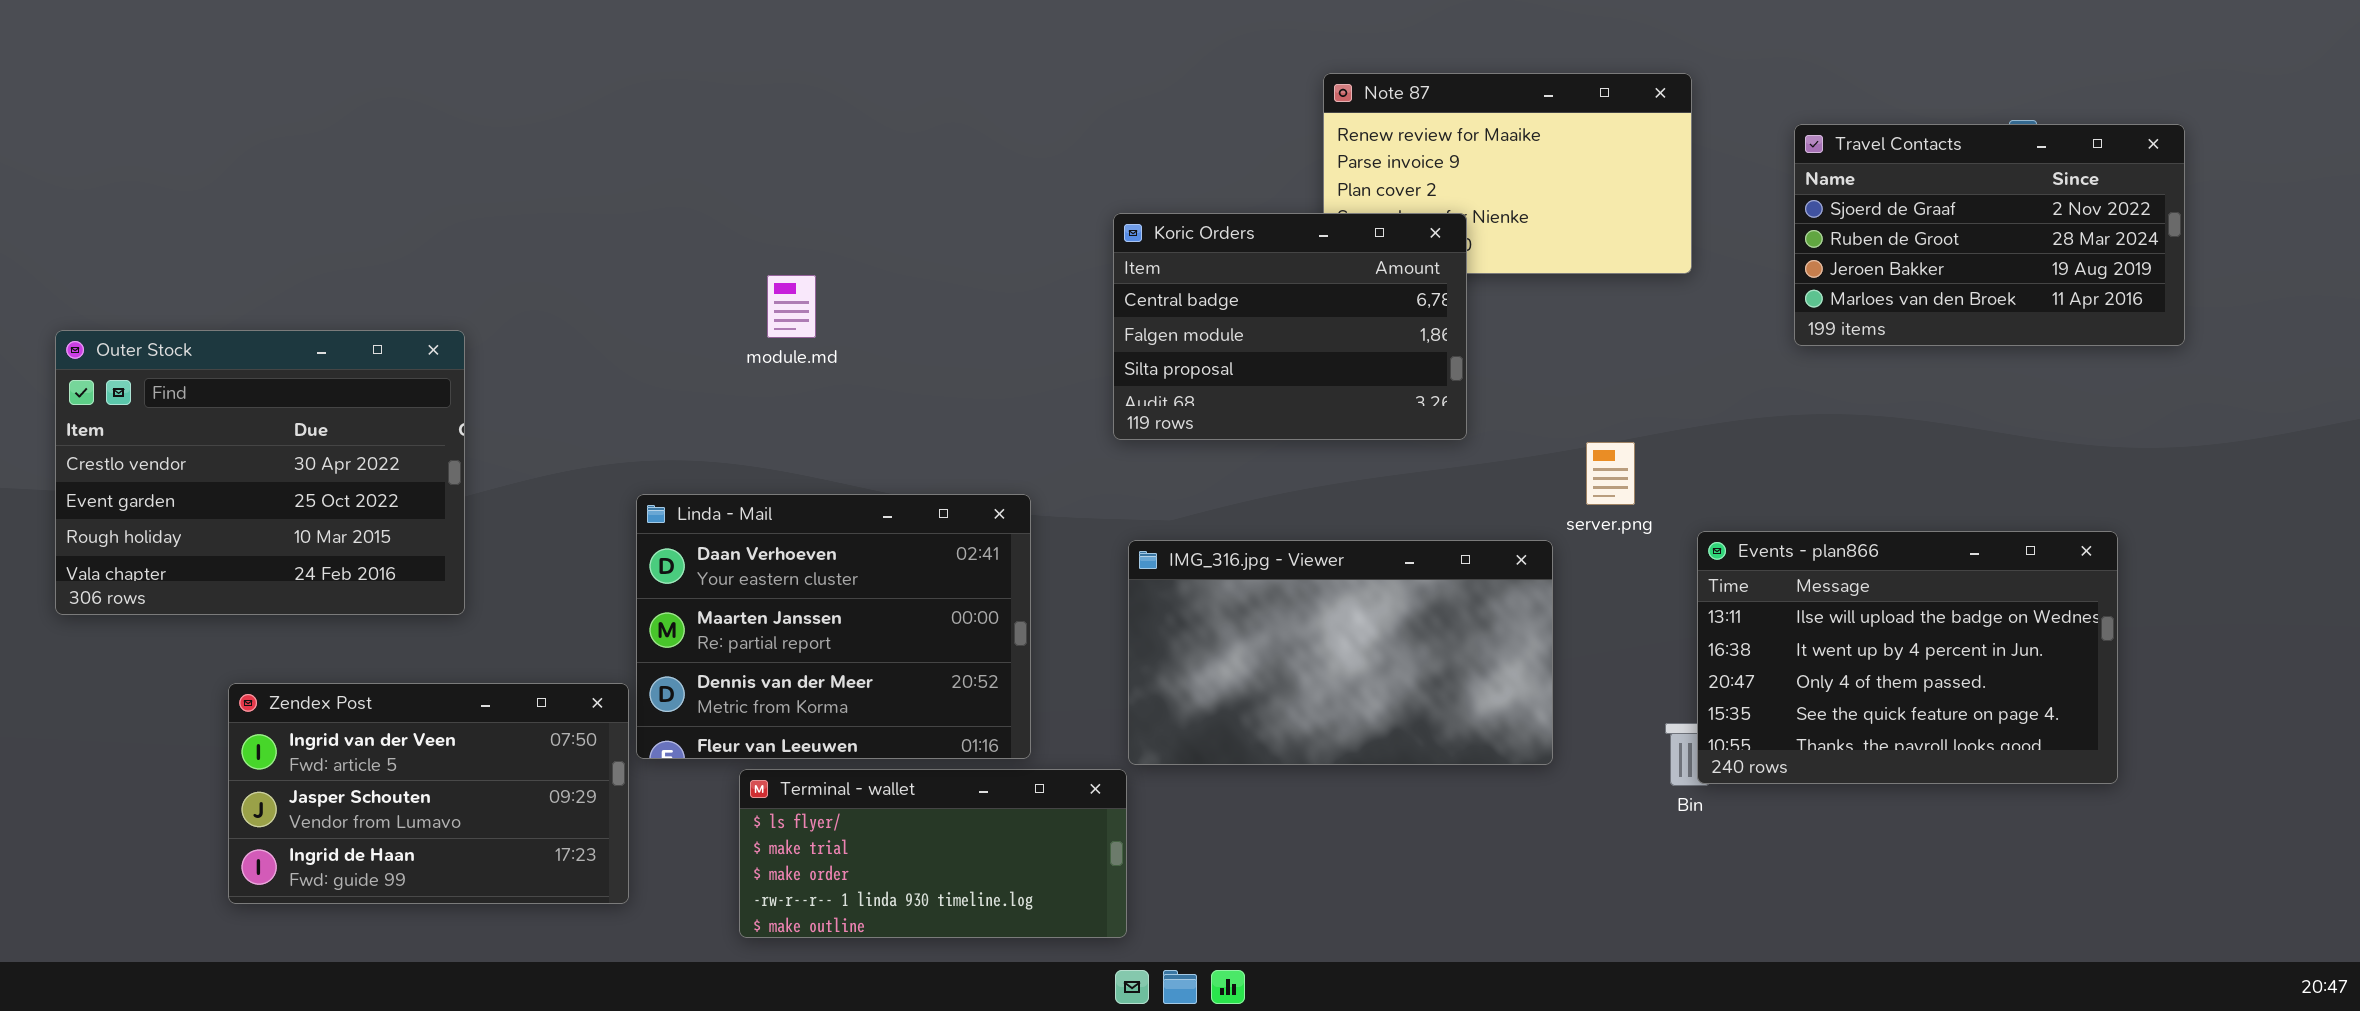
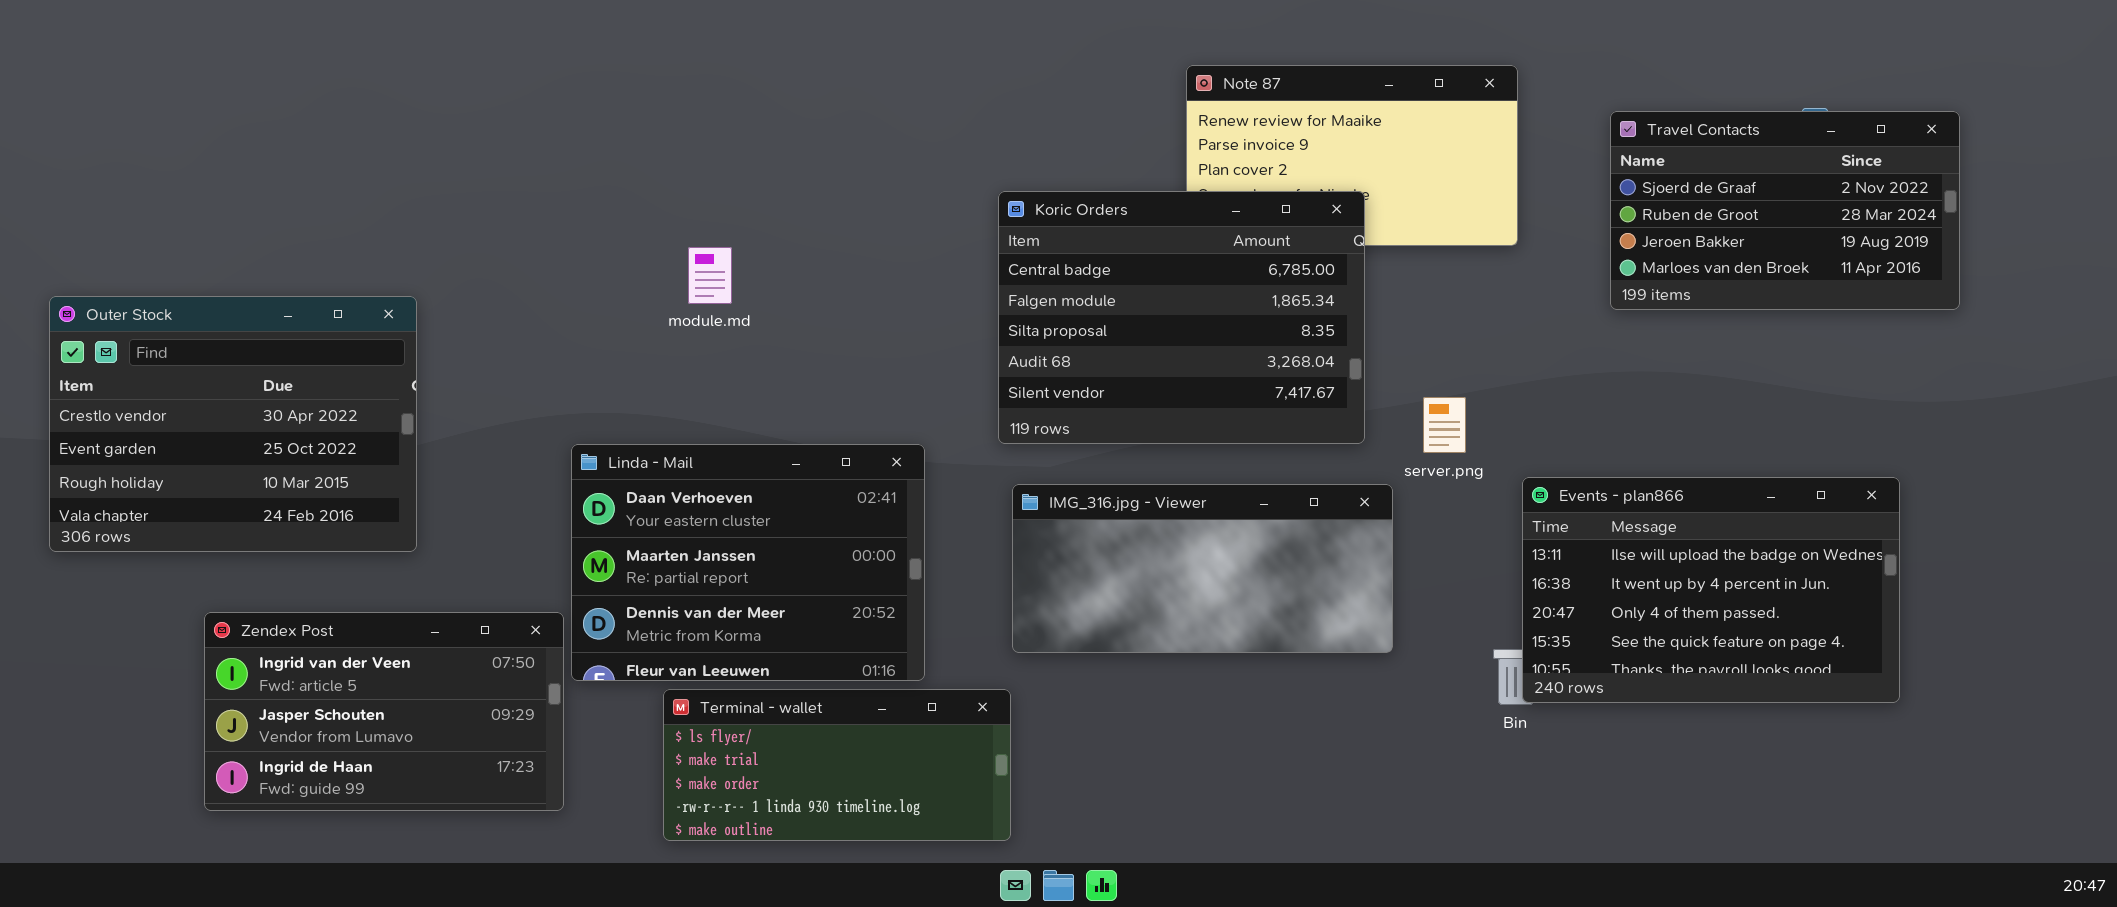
Koric Orders: [1113,213,1467,440] -> [998,191,1365,444], resized
IMG_316.jpg - Viewer: [1128,540,1553,765] -> [1012,484,1393,653], resized

